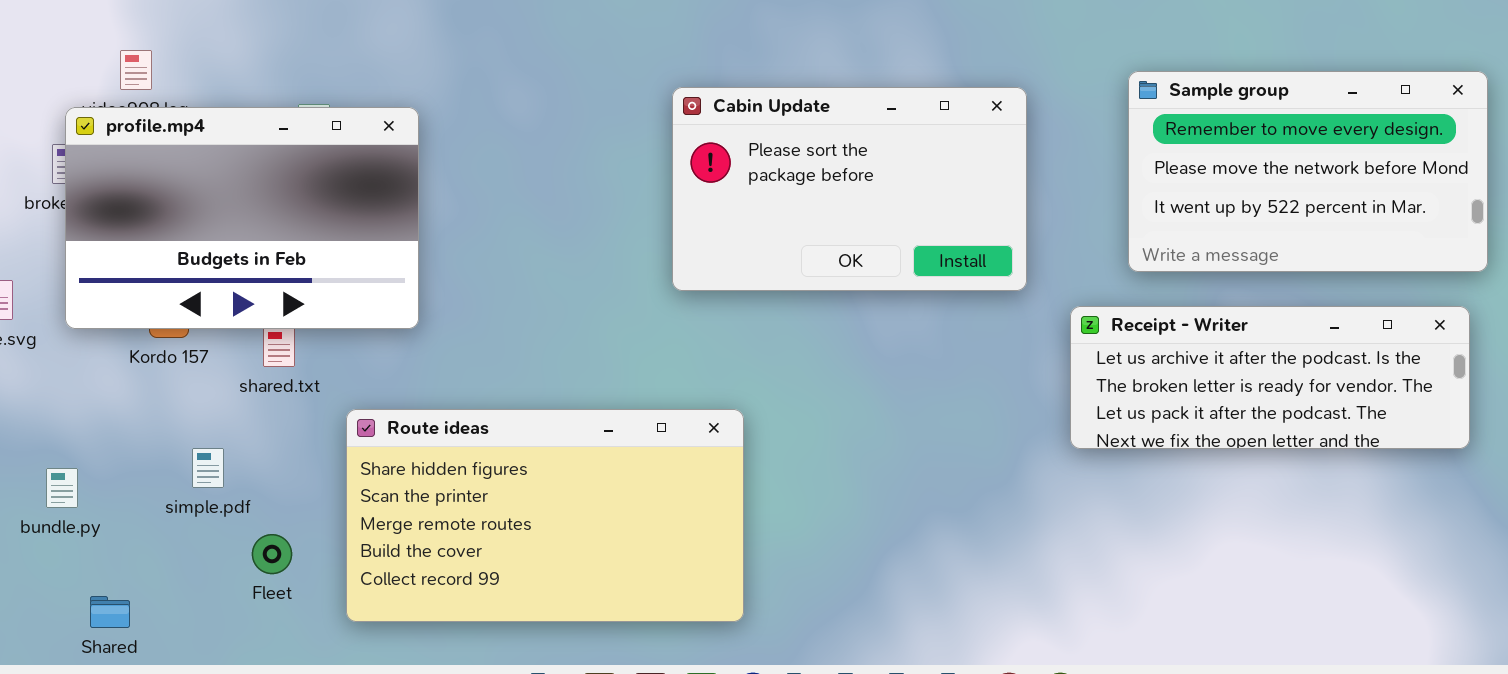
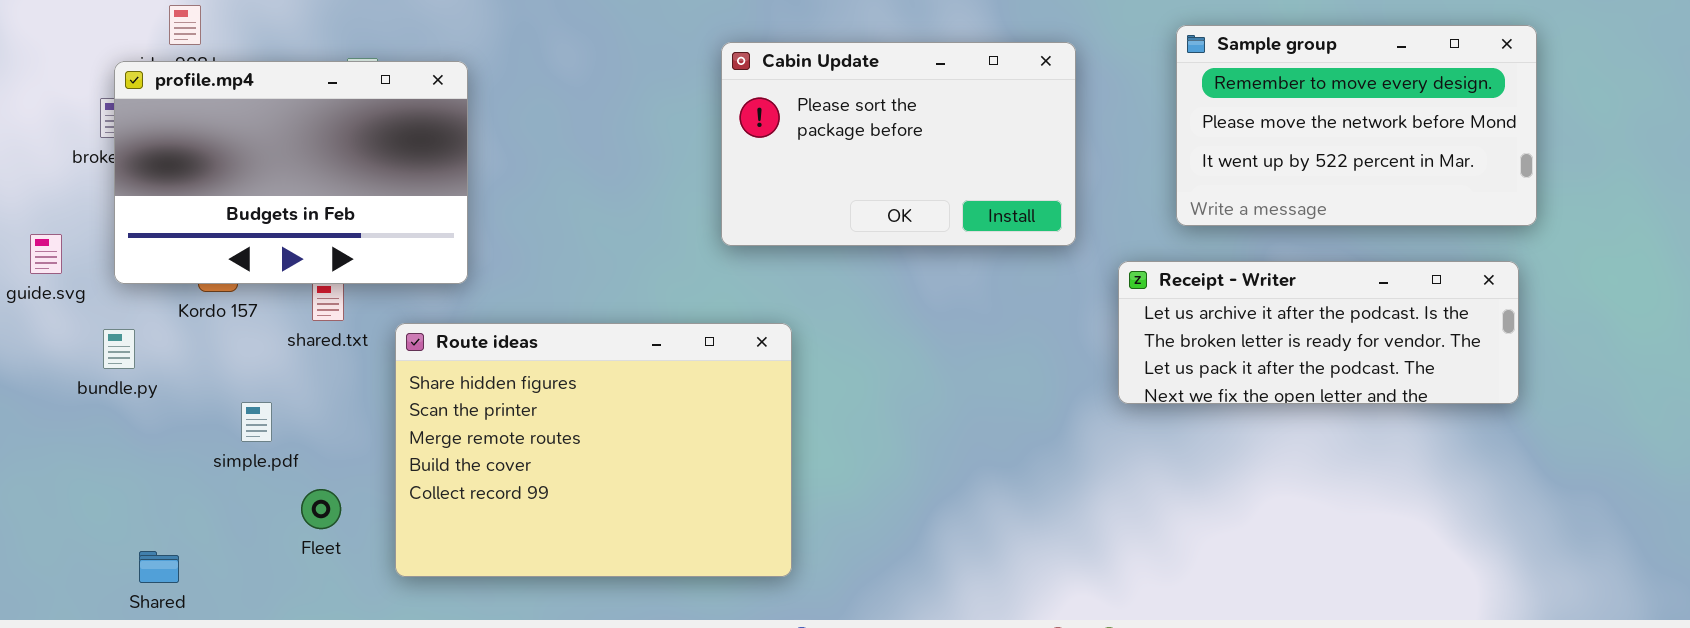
Route ideas: [346,409,744,622] -> [395,323,792,577], resized
bundle.py: [46,468,78,508] -> [103,329,135,369], moved

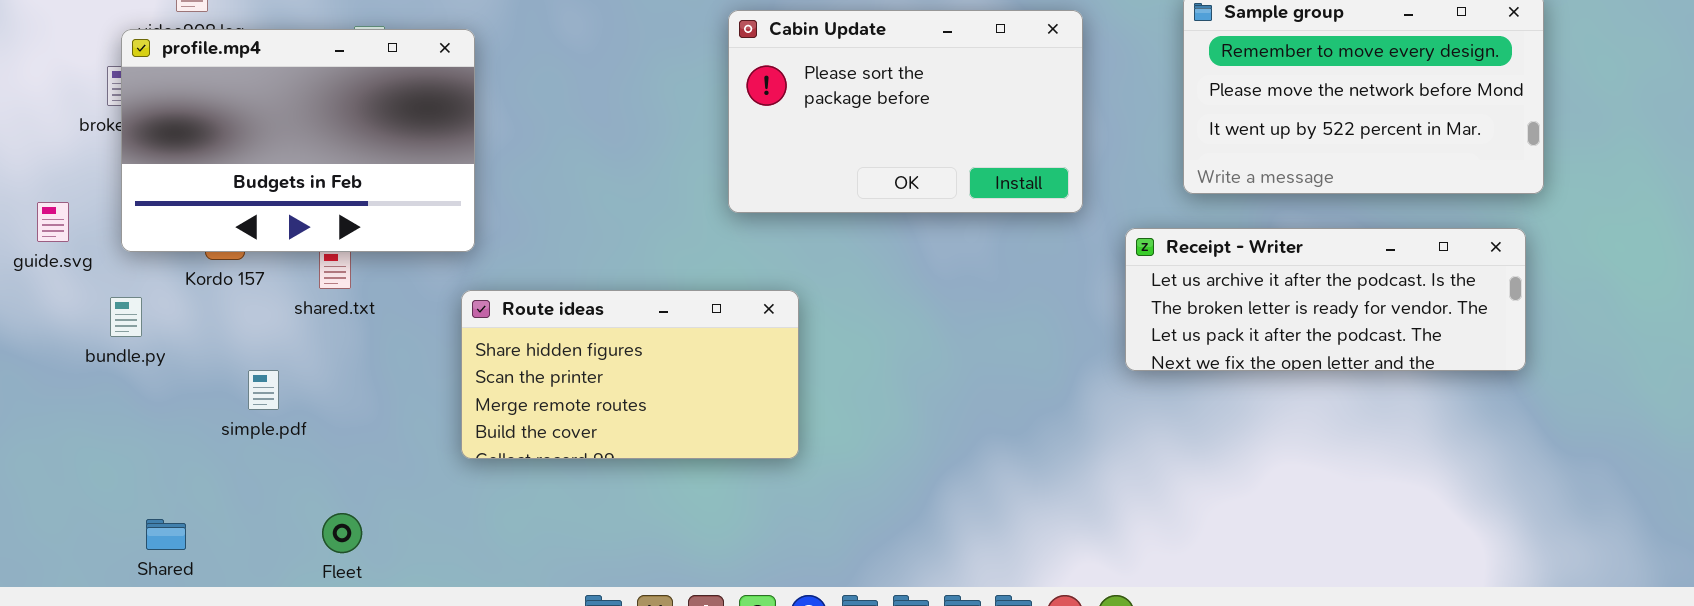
Route ideas: [395,323,792,577] -> [461,290,799,459], resized
Fleet: [301,489,341,529] -> [322,513,362,553], moved

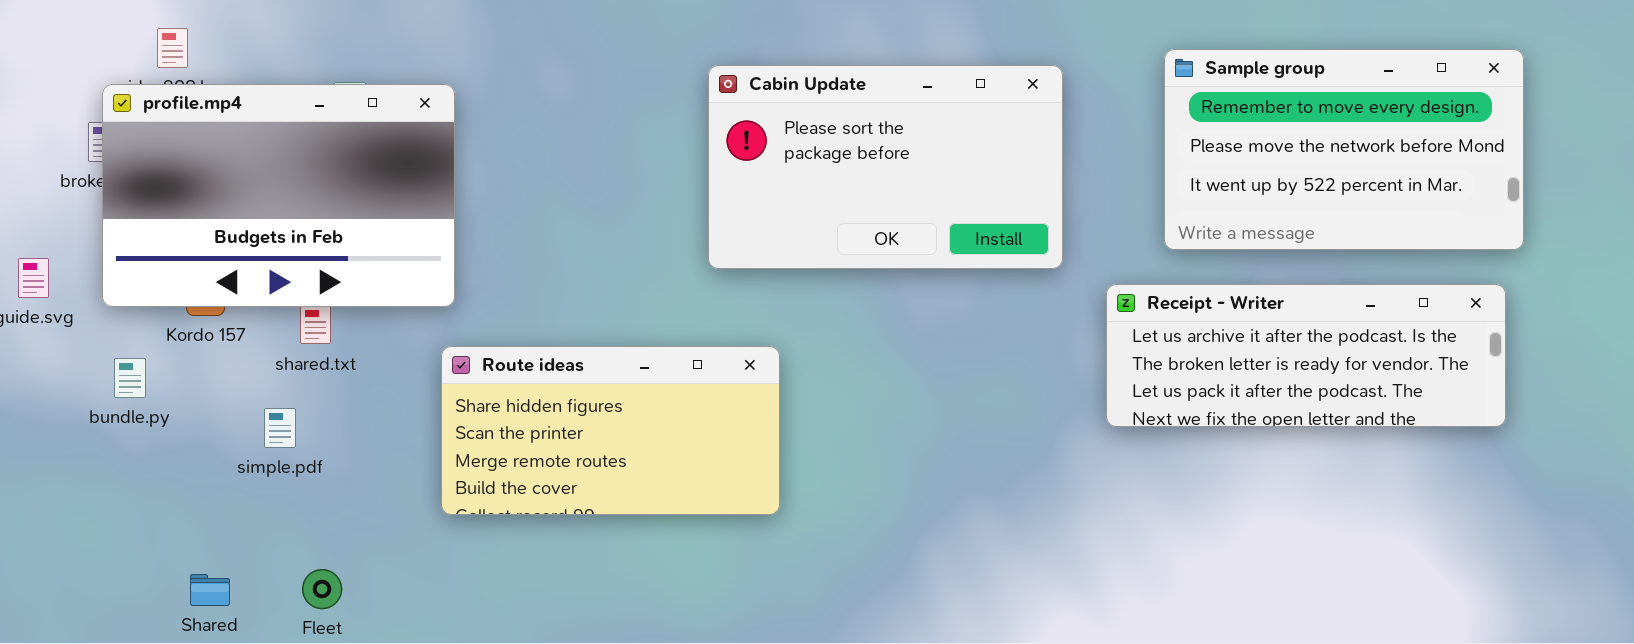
bundle.py: [110,297,142,337] -> [114,358,146,398], moved
simple.pdf: [248,370,279,410] -> [264,408,296,448], moved
Shared: [146,519,186,550] -> [190,574,230,606], moved

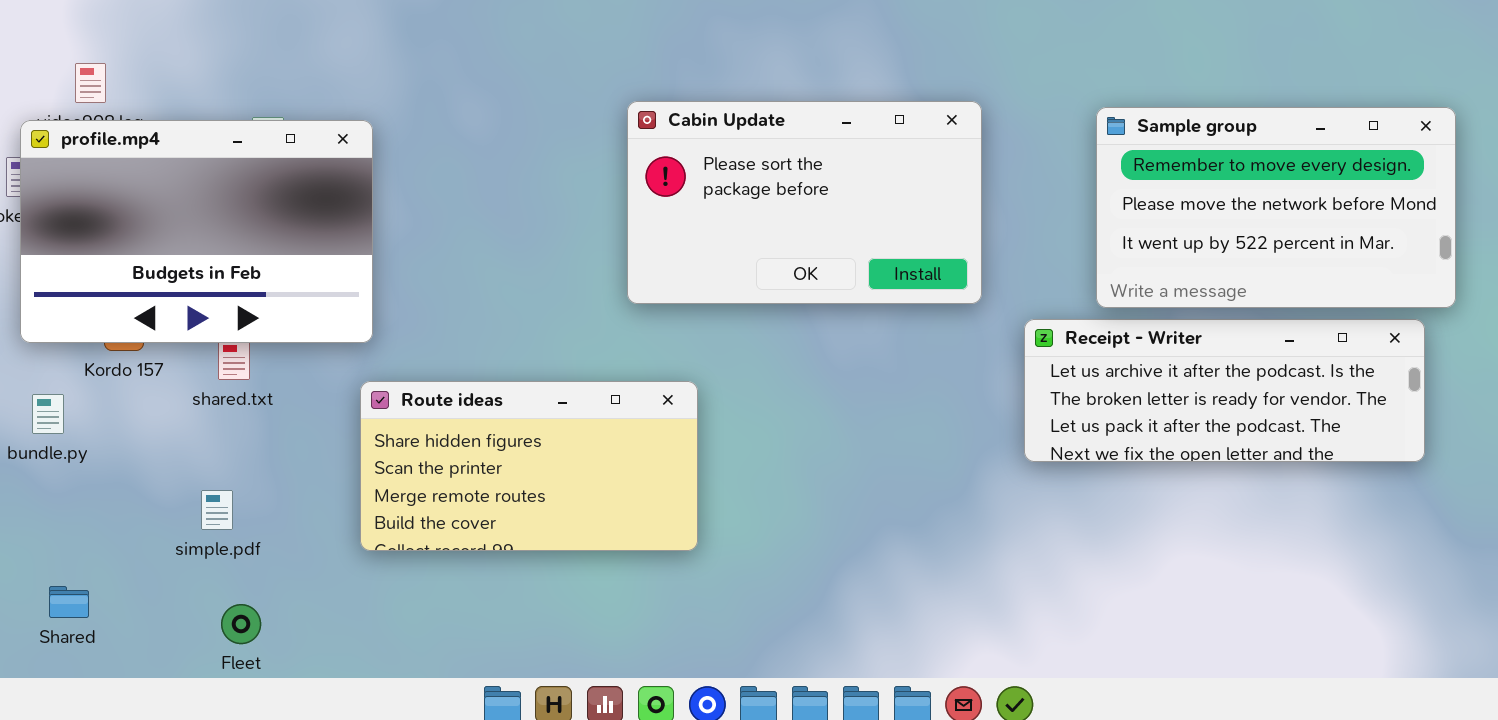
Sample group: [1164,49,1524,250] -> [1096,107,1456,308], moved
simple.pdf: [264,408,296,448] -> [201,490,233,530], moved
Shared: [190,574,230,606] -> [49,586,89,618], moved

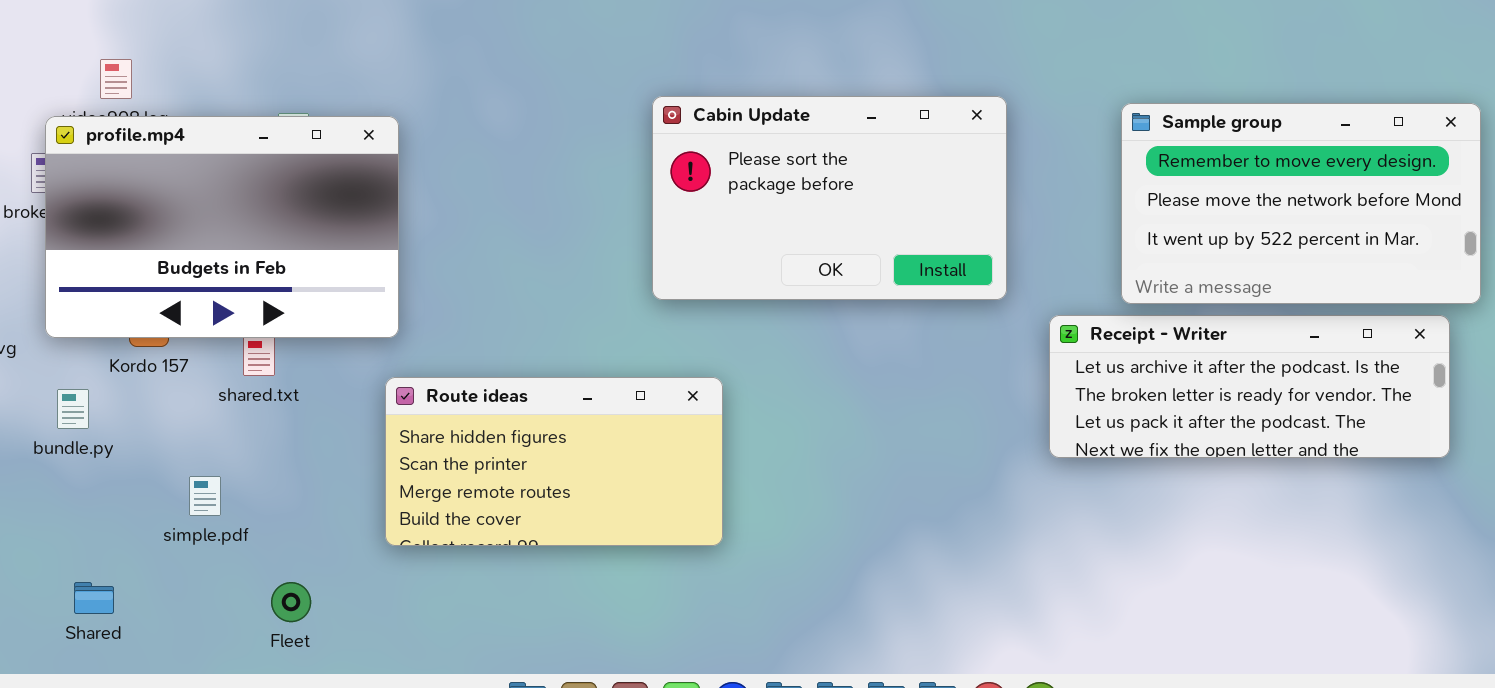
simple.pdf: [201,490,233,530] -> [189,476,221,516], moved
Fleet: [221,604,261,644] -> [271,582,311,622], moved

